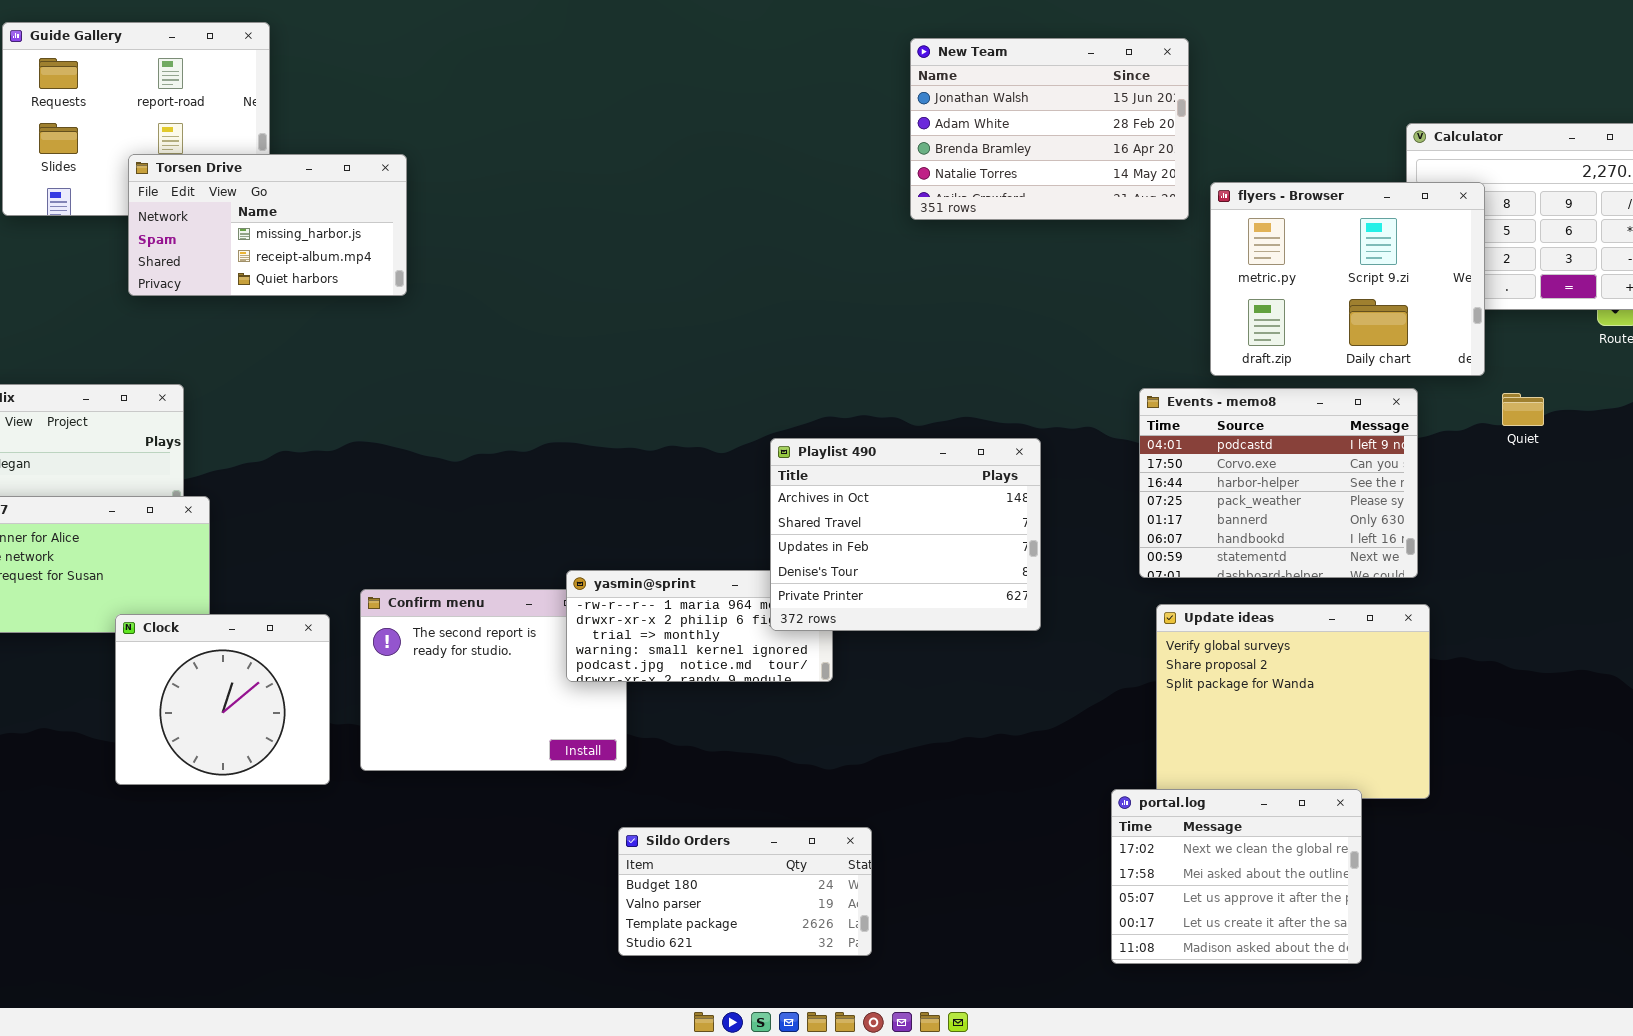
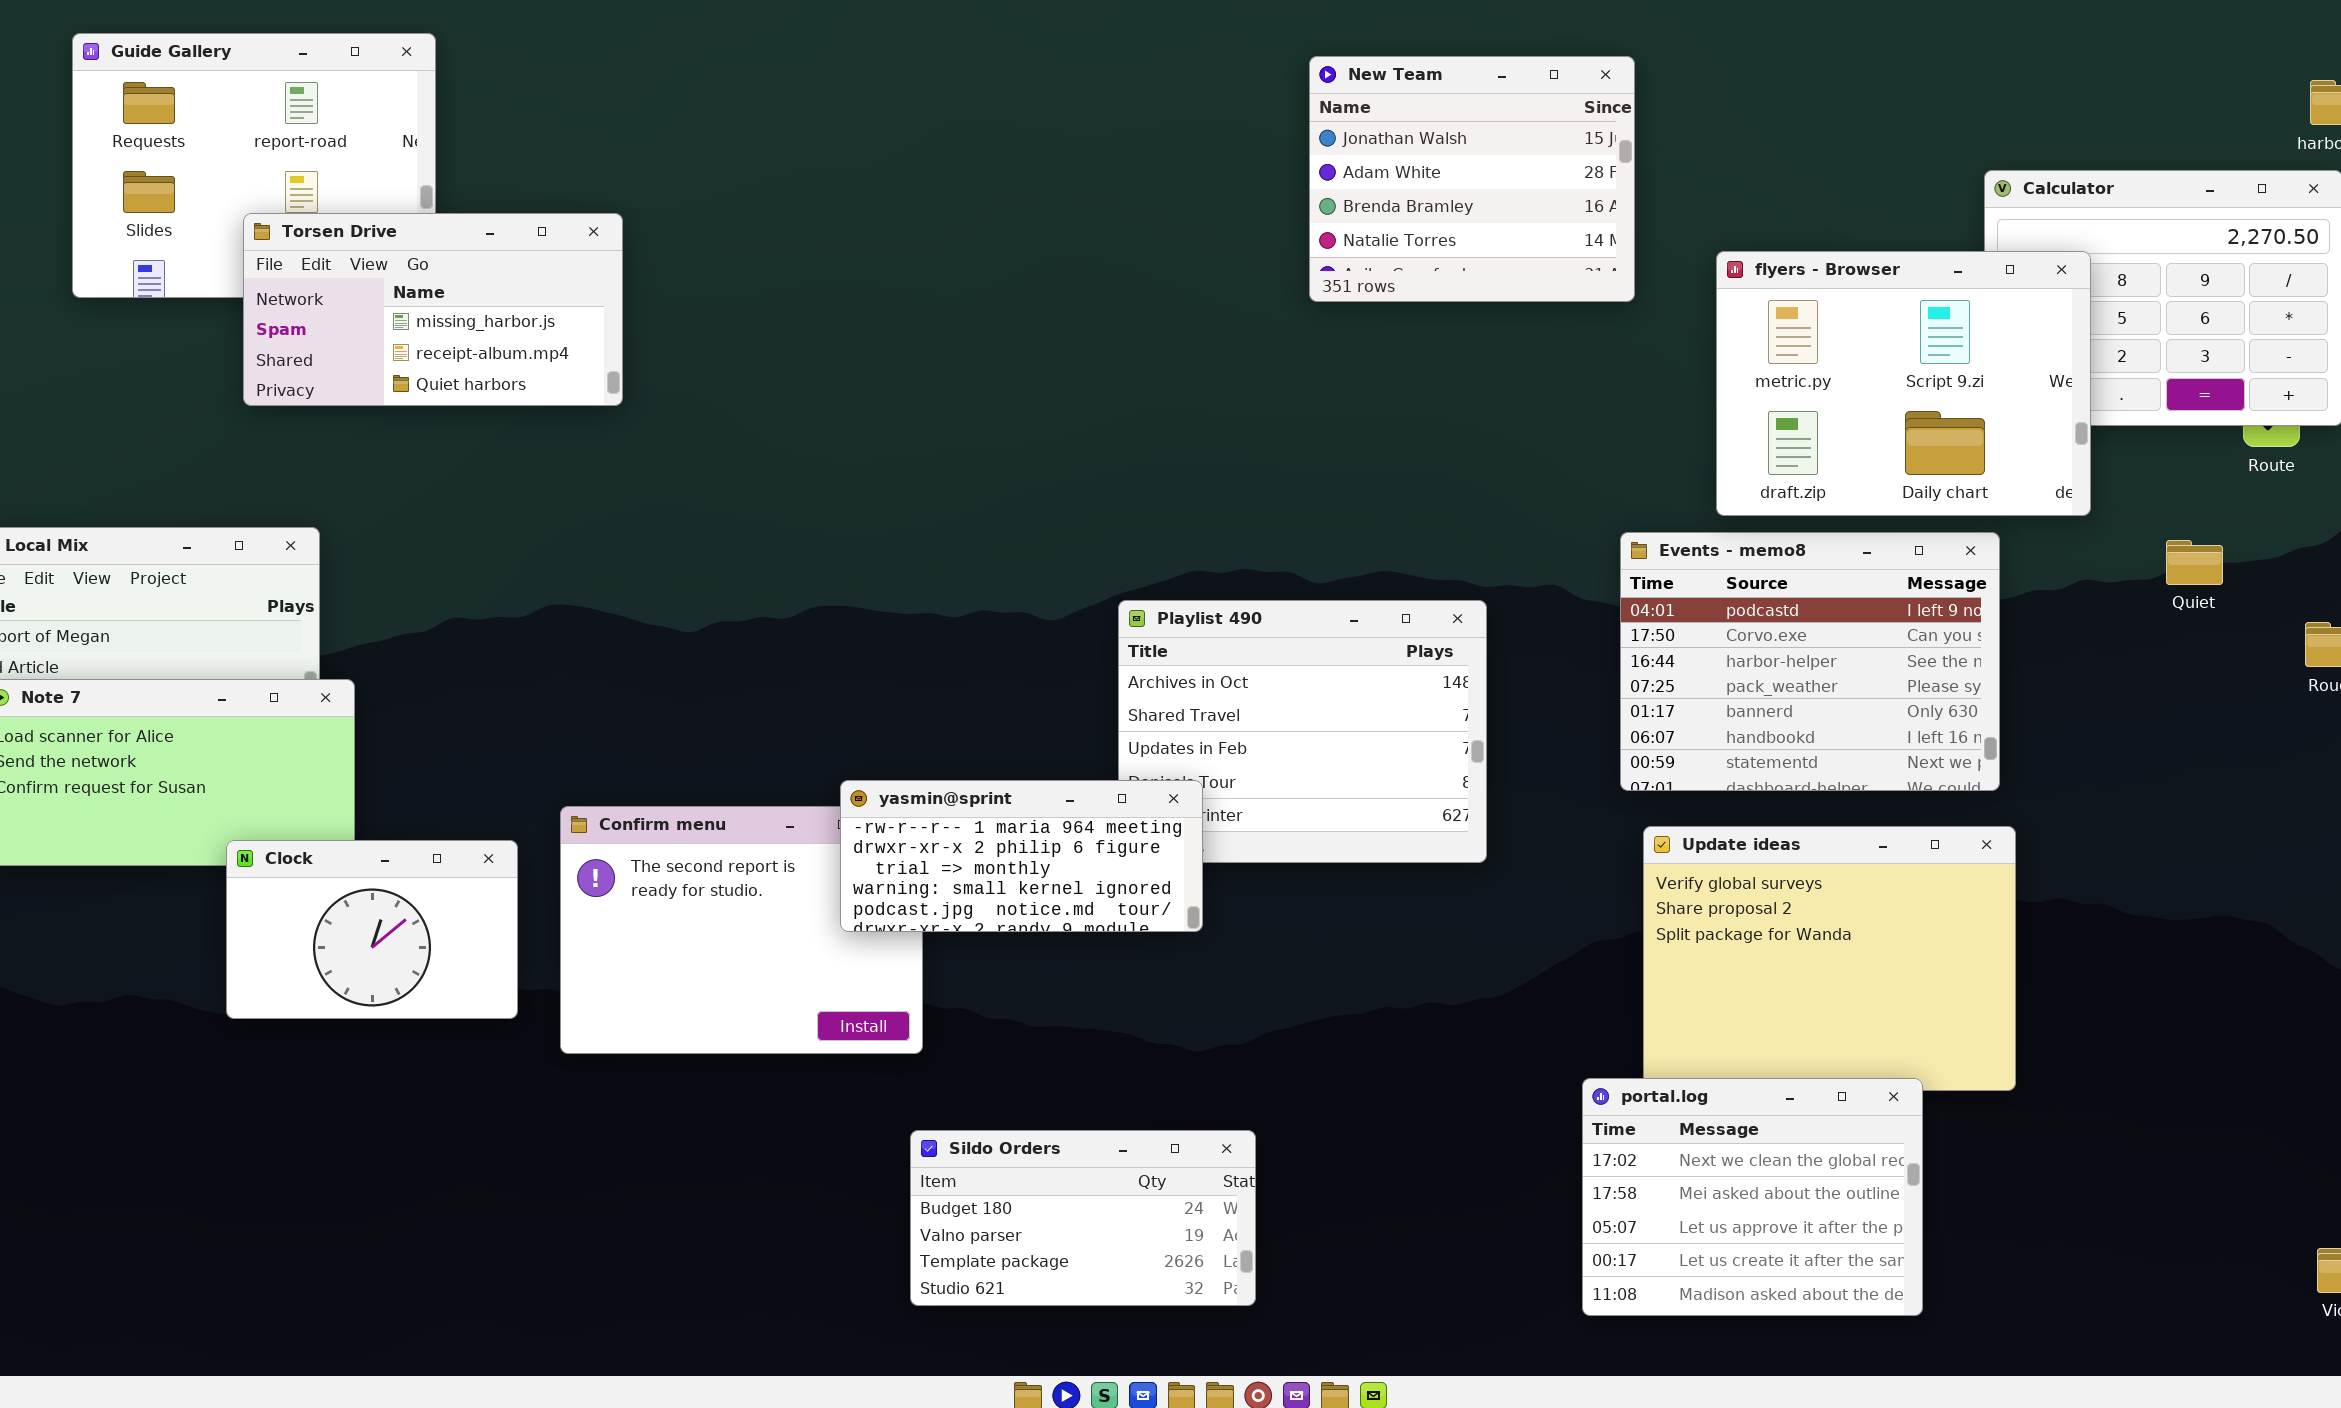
New Team: [910,38,1189,220] -> [1309,56,1635,302], resized
Quiet: [1502,393,1544,426] -> [2166,540,2223,585], moved
yasmin@sprint: [566,570,833,682] -> [840,780,1203,932], raised
Clock: [115,614,330,785] -> [226,840,518,1019], resized

